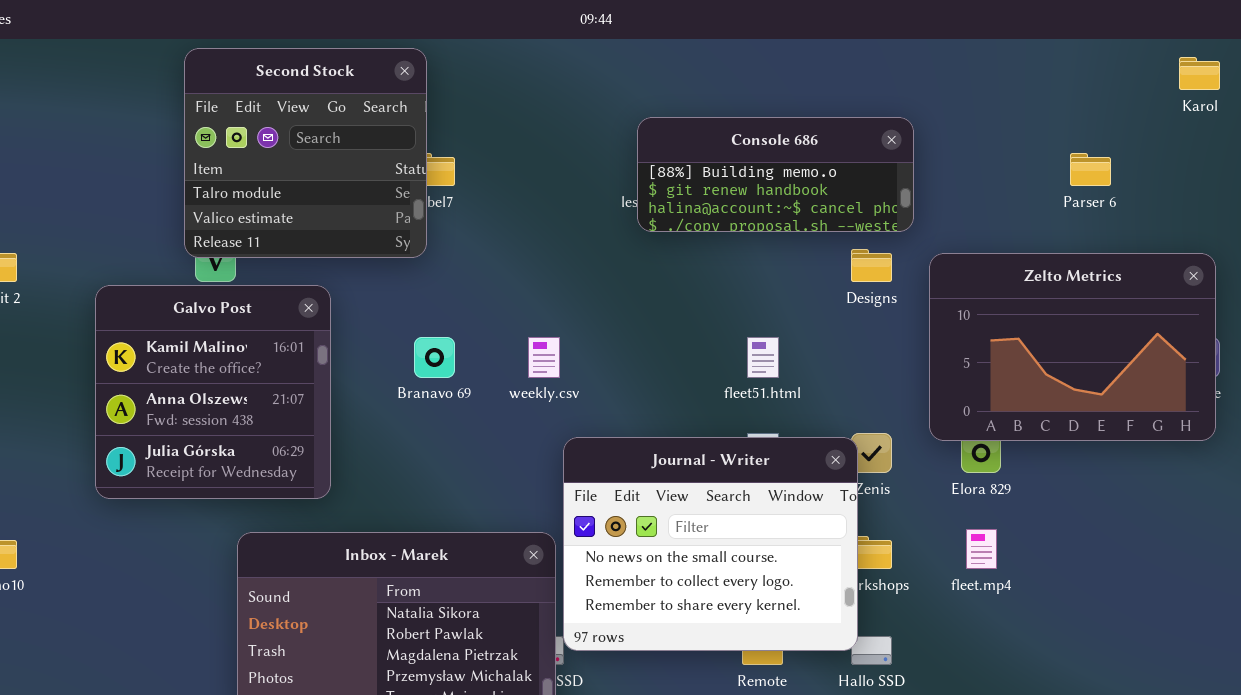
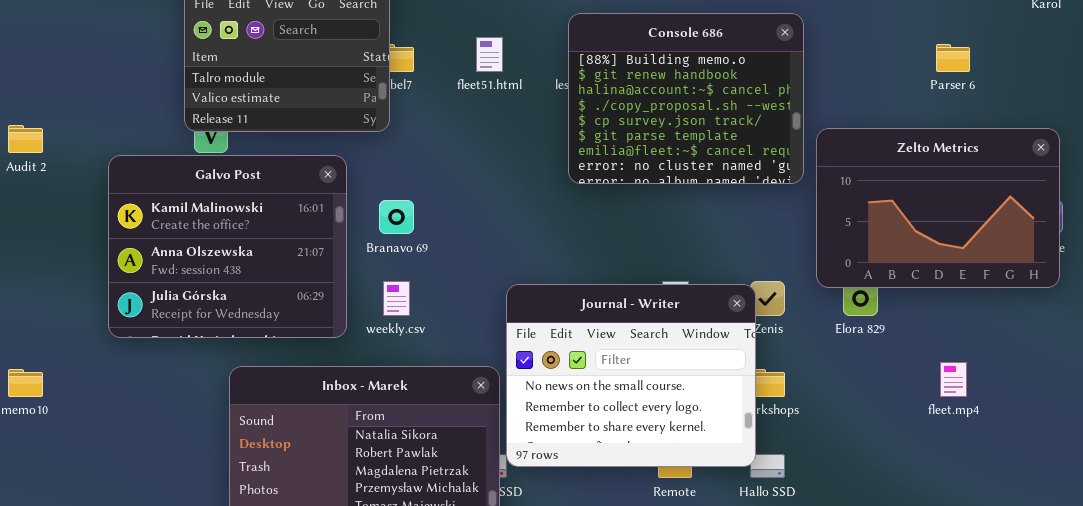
Console 686: [637,117,914,232] -> [568,13,804,184], resized
Galvo Post: [95,285,331,499] -> [108,155,347,338], resized
weekly.csv: [528,337,560,378] -> [383,281,410,316], moved
fleet51.html: [747,337,779,378] -> [476,37,503,72], moved
fleet.mp4: [966,529,997,569] -> [940,362,967,397], moved

